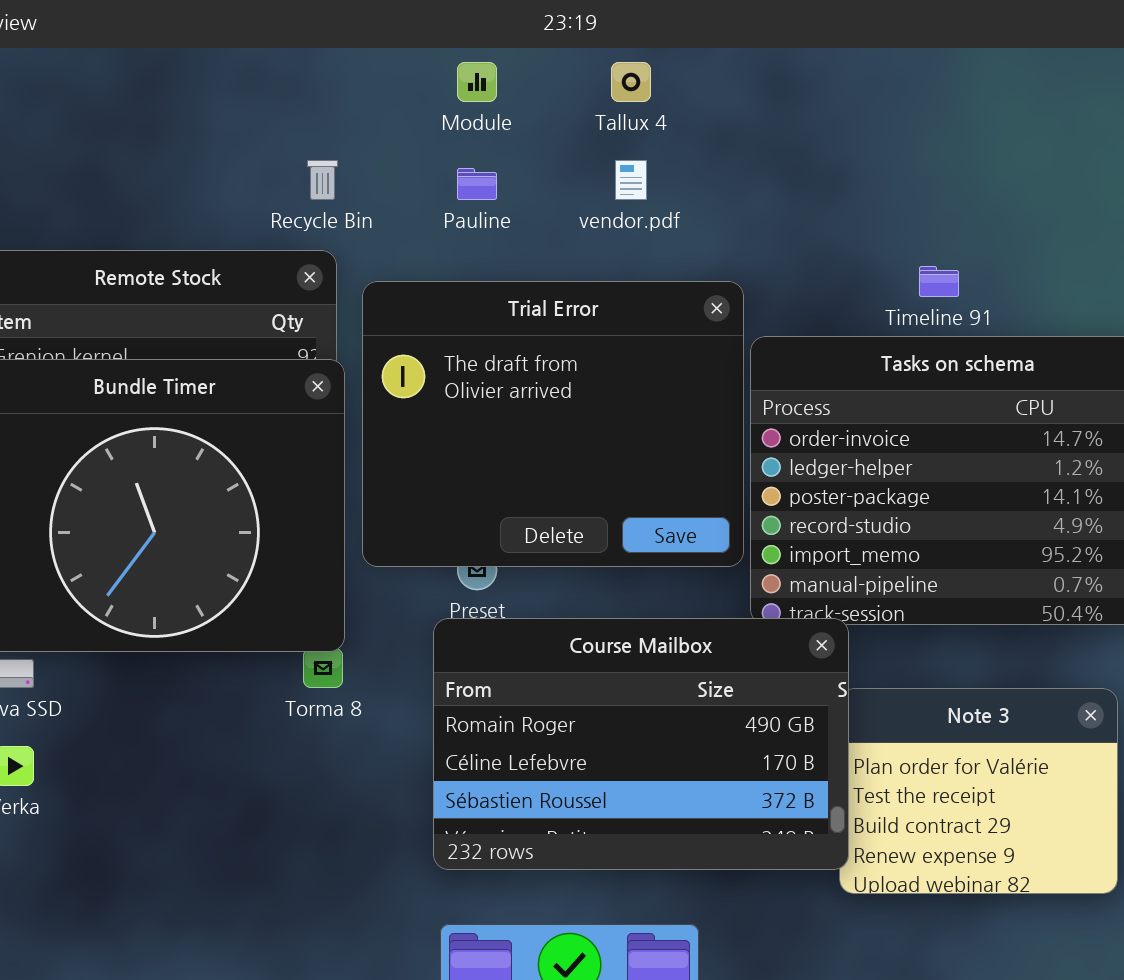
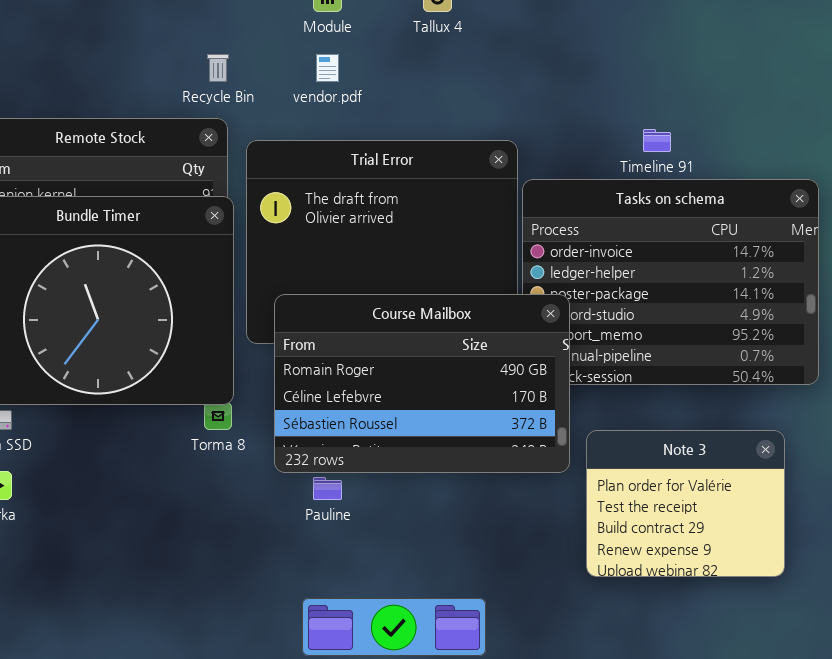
vendor.pdf: [615,160,647,200] -> [316,54,339,82], moved
Pauline: [457,168,497,200] -> [313,477,342,500], moved
Course Mailbox: [433,618,849,870] -> [274,294,570,473], moved

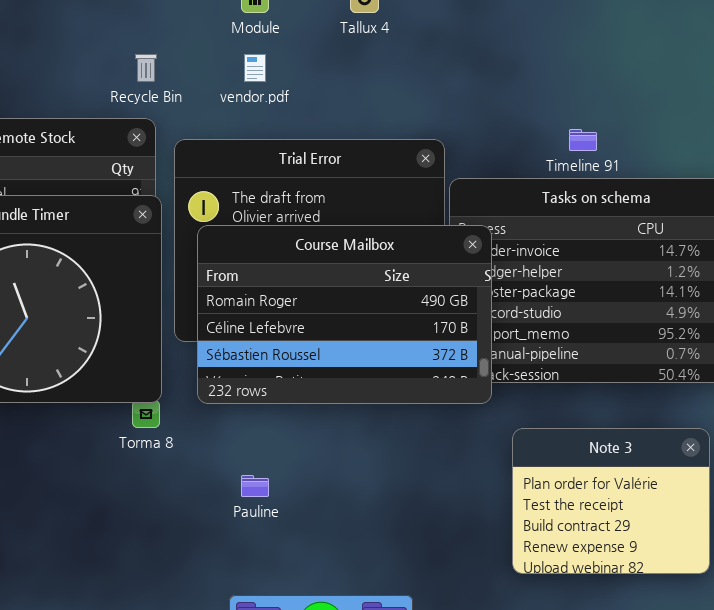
Course Mailbox: [274,294,570,473] -> [197,225,492,404], moved

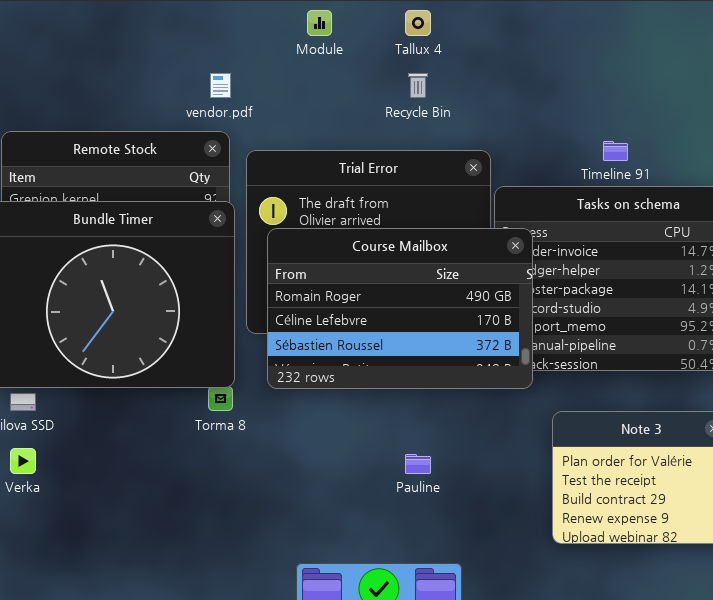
Recycle Bin: [135,54,157,82] -> [408,73,428,98], moved
vendor.pdf: [244,54,266,82] -> [210,73,231,98], moved
Pauline: [241,475,269,497] -> [405,454,431,474], moved

